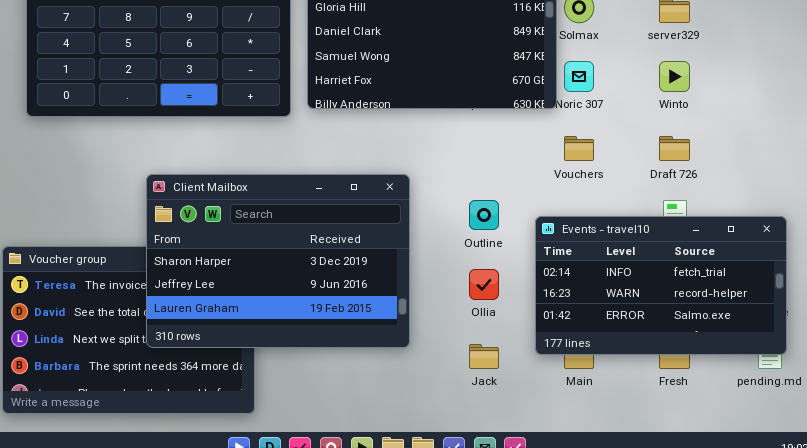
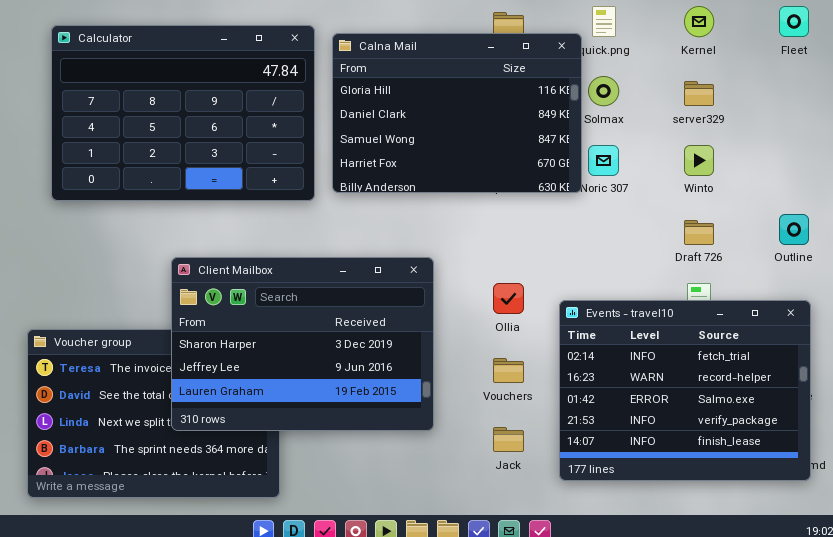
Vouchers: [564,136,594,161] -> [493,358,524,383], moved
Outline: [469,200,499,230] -> [779,214,809,245], moved
Events - travel10: [535,216,787,355] -> [559,300,811,481], resized
Ollia: [469,269,499,300] -> [493,283,524,314], moved

